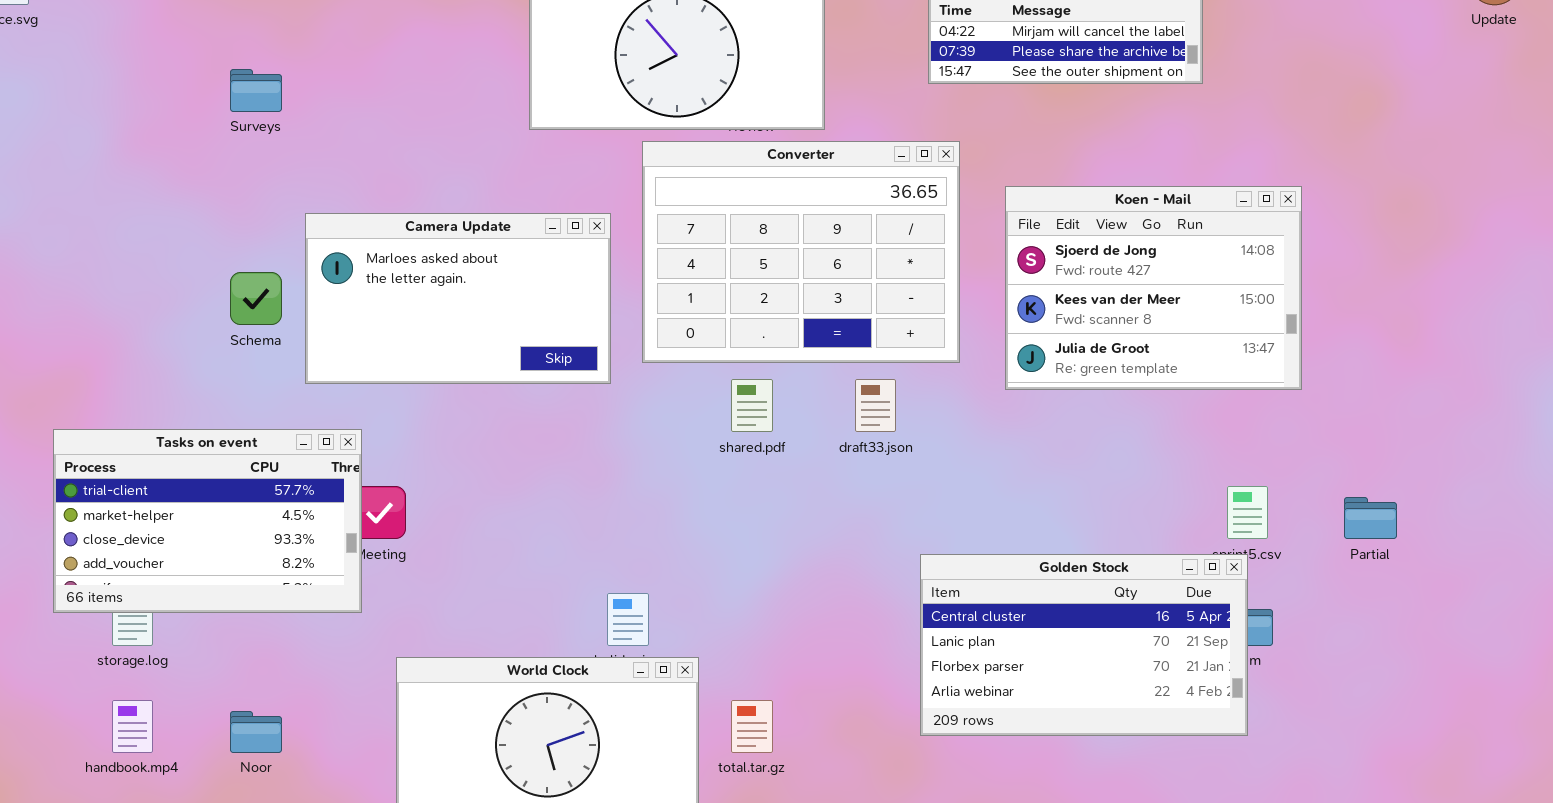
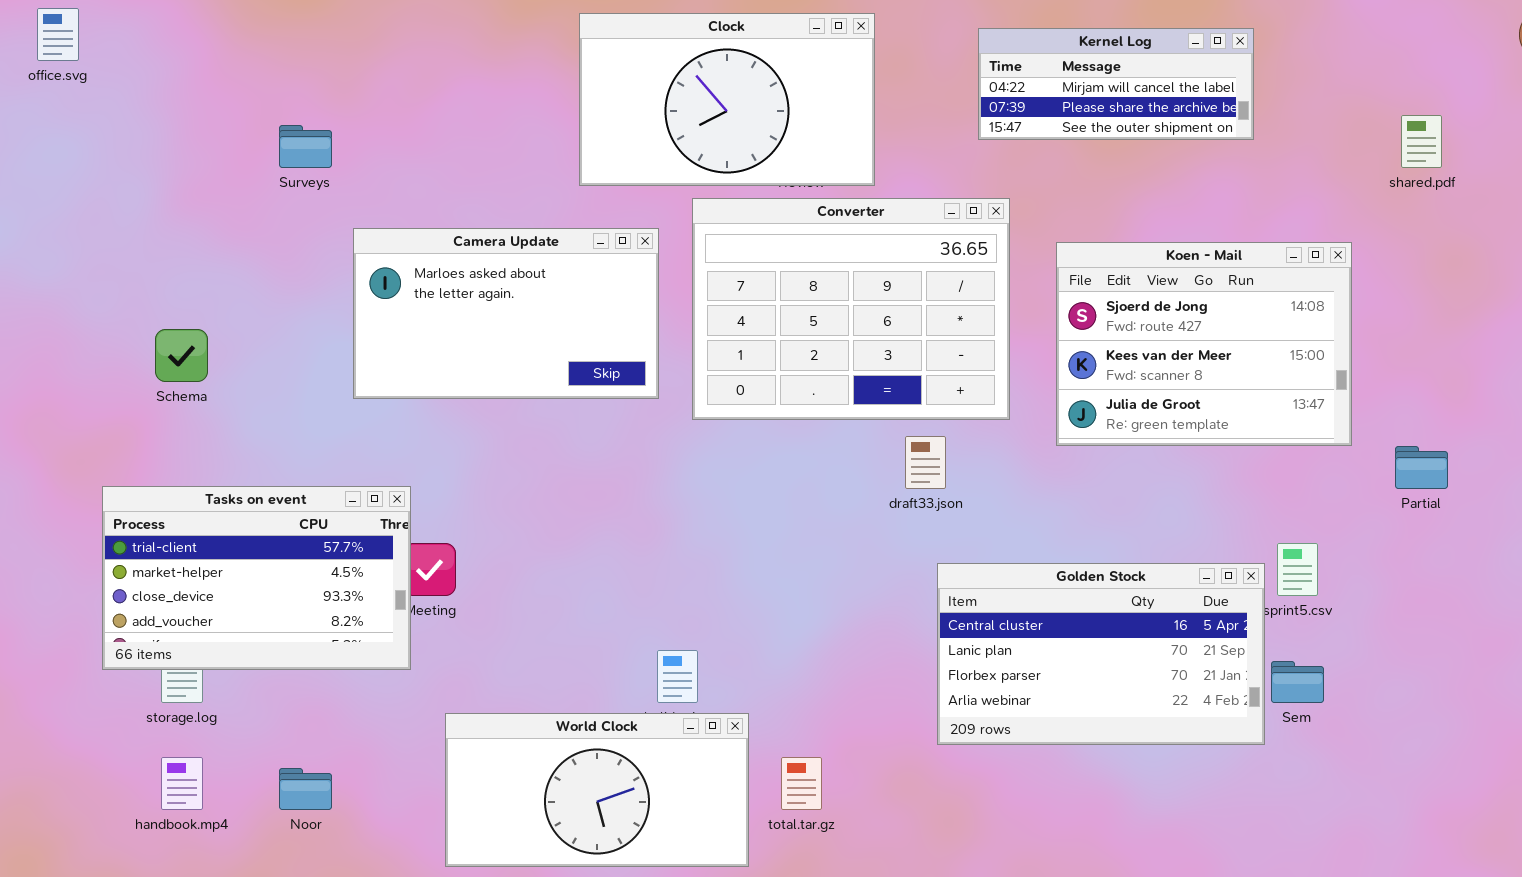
Camera Update: [305,213,611,384] -> [353,228,659,399], moved
Schema: [230,272,282,325] -> [155,329,208,382], moved
shared.pdf: [731,379,773,432] -> [1401,115,1442,168], moved
Partial: [1344,497,1397,539] -> [1395,446,1448,489], moved
Golden Stock: [920,554,1248,736] -> [937,563,1265,745], moved

